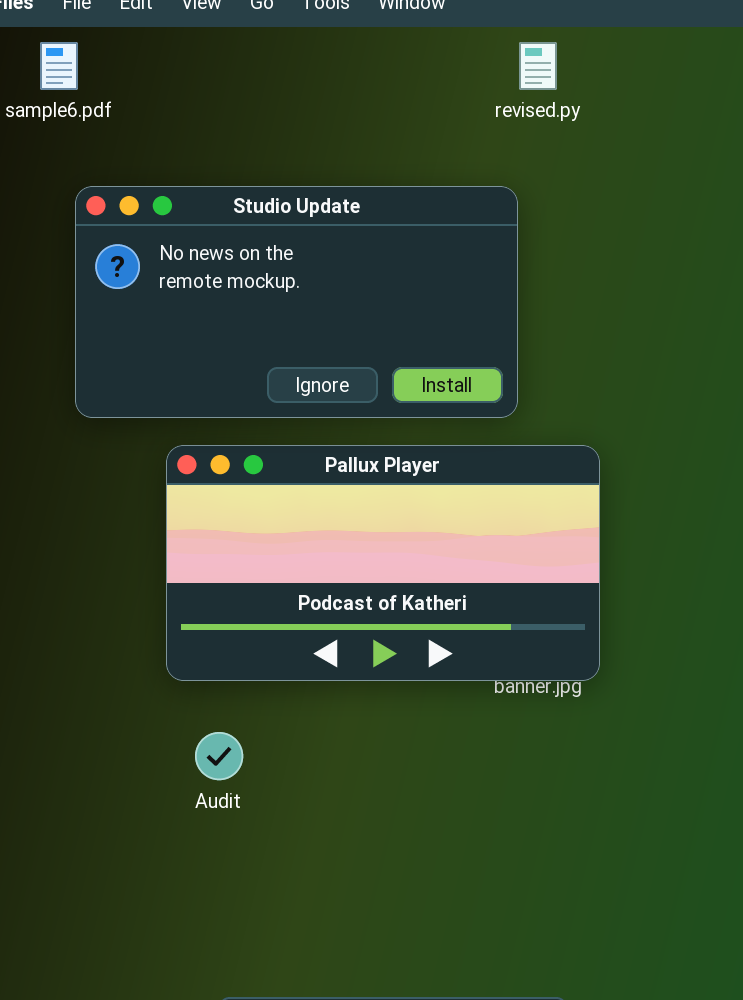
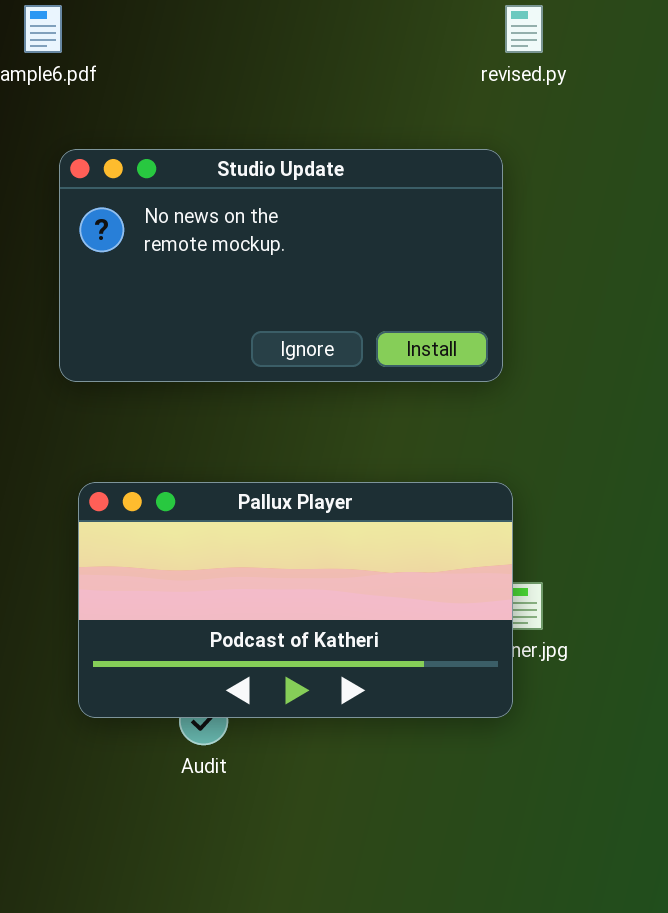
Pallux Player: [166,445,600,681] -> [78,482,513,718], moved

